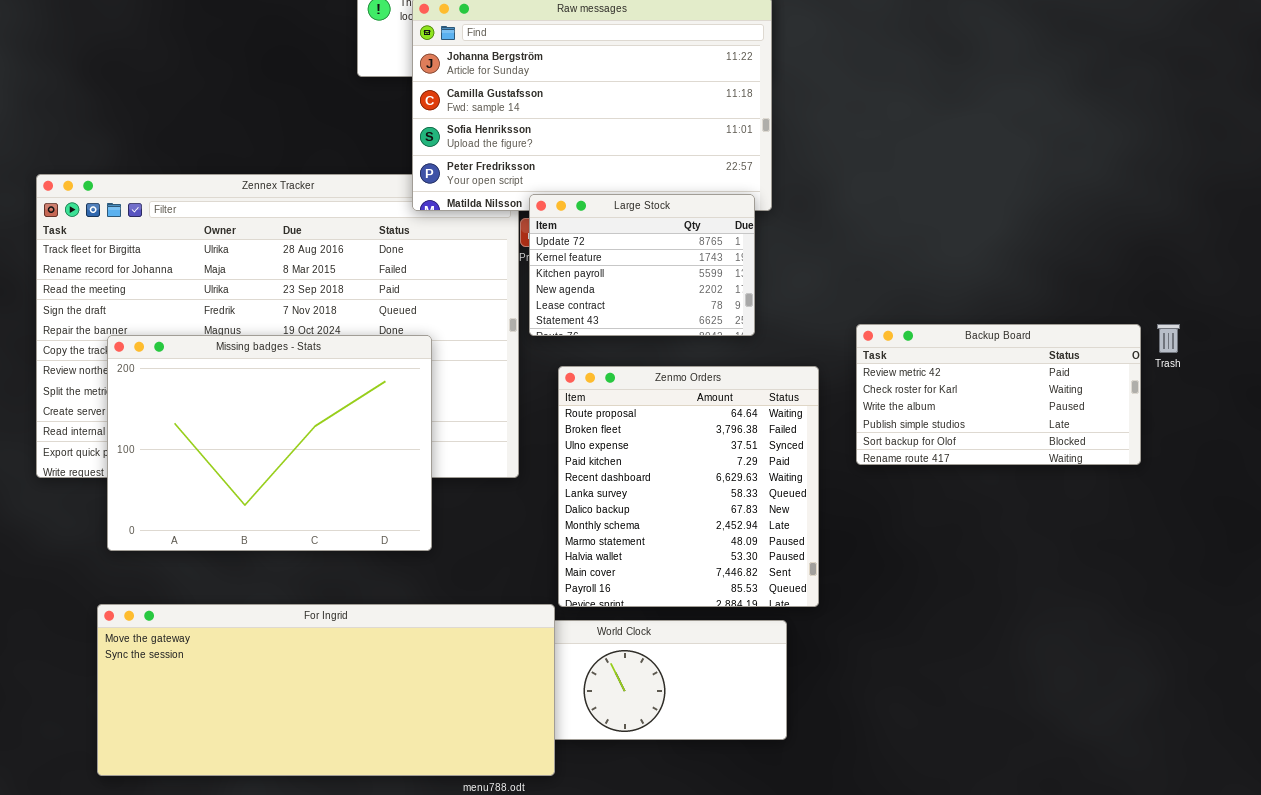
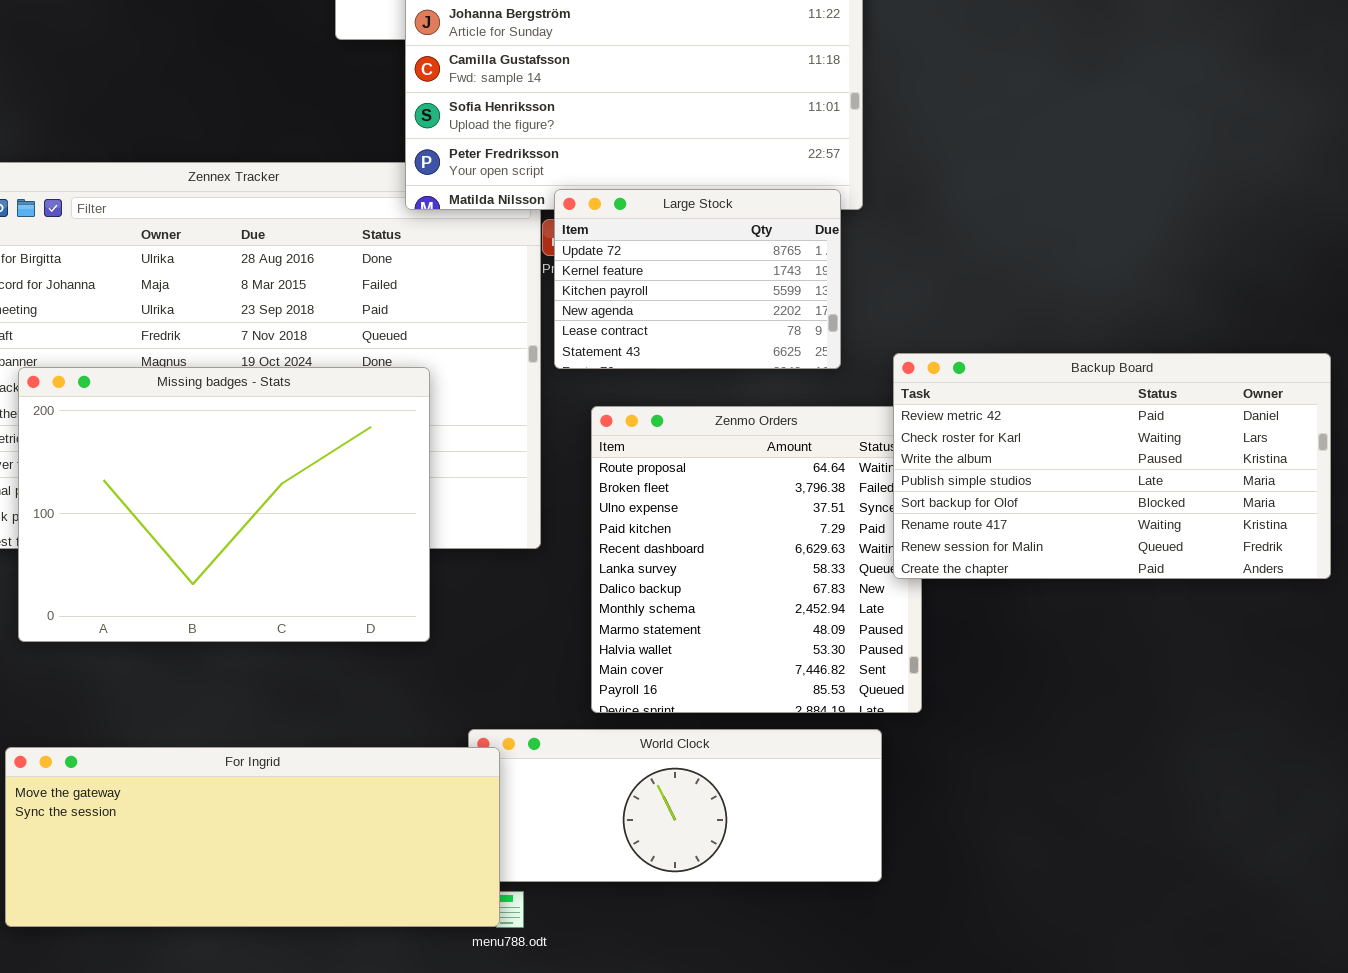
Backup Board: [856,324,1141,465] -> [893,353,1331,579], resized
For Ingrid: [97,604,555,776] -> [5,747,500,927], resized

